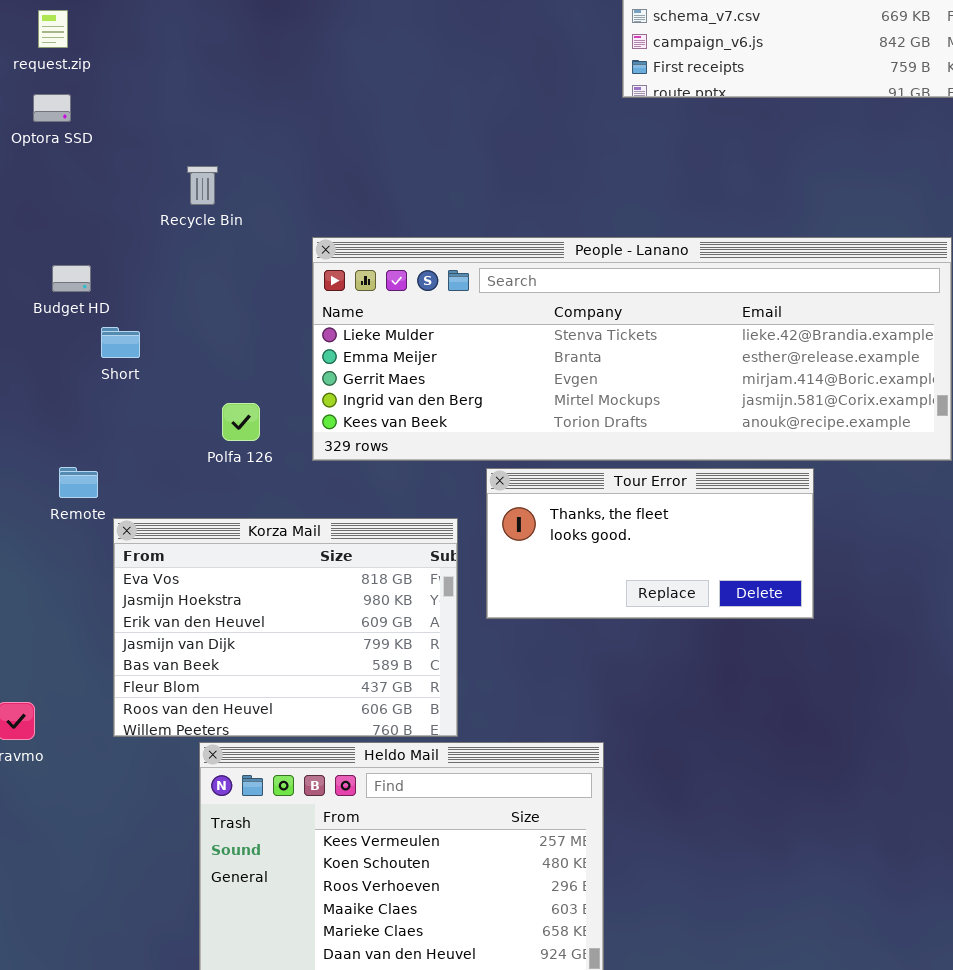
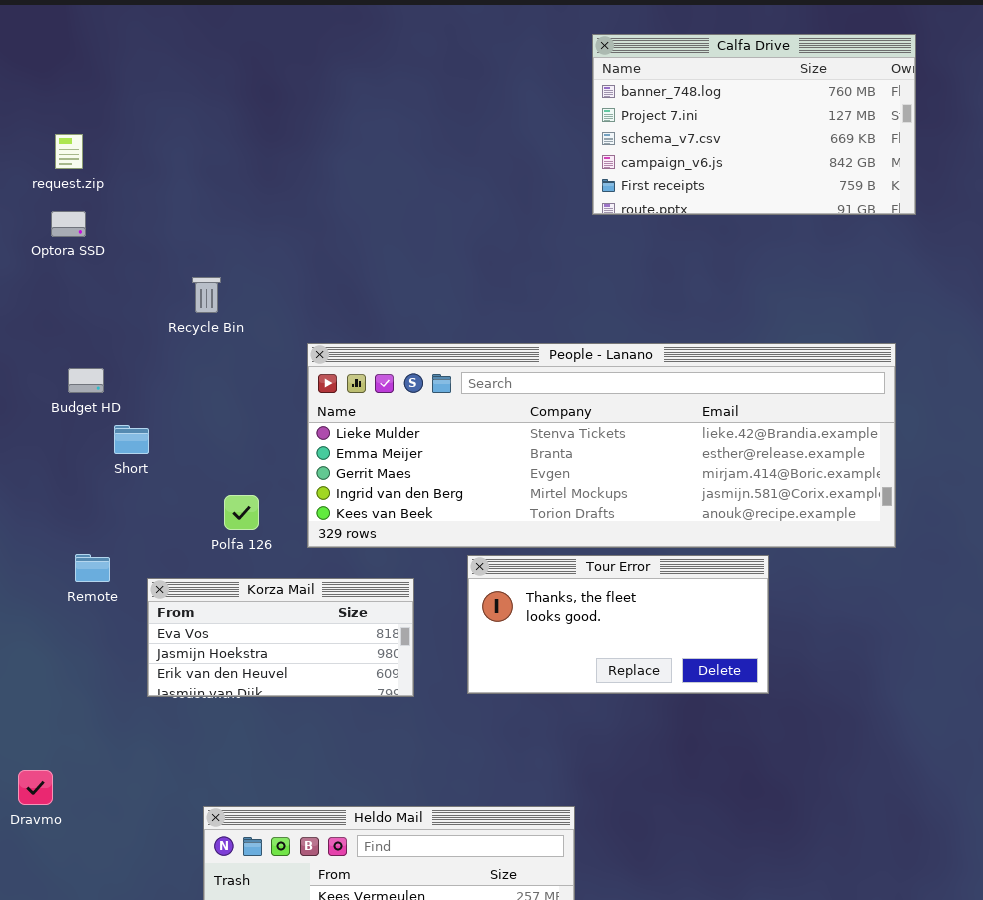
Korza Mail: [113,518,458,737] -> [147,578,414,697], moved, resized

